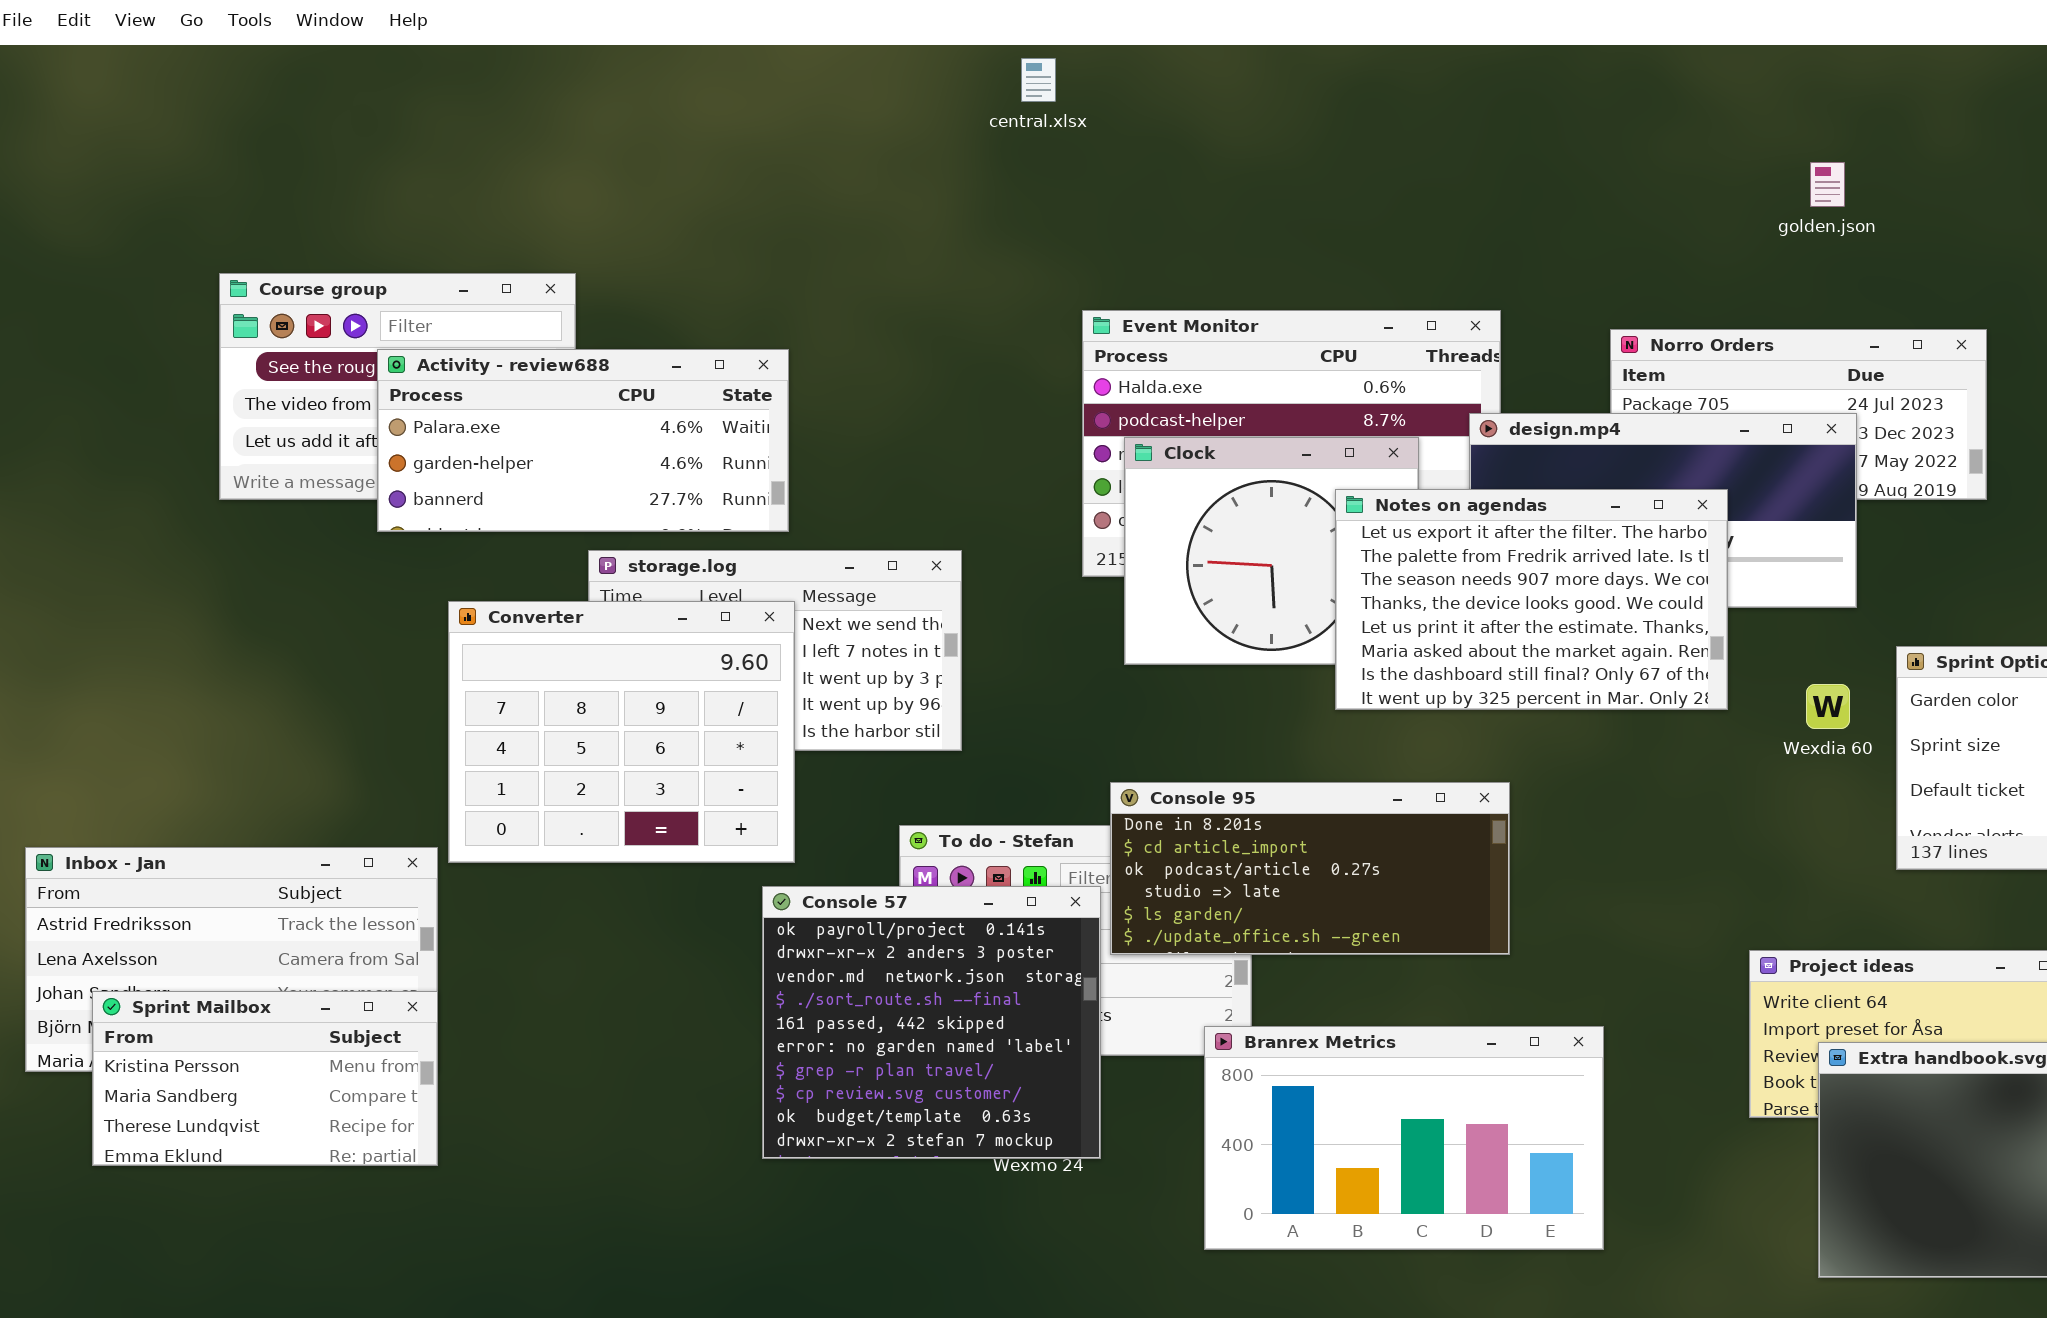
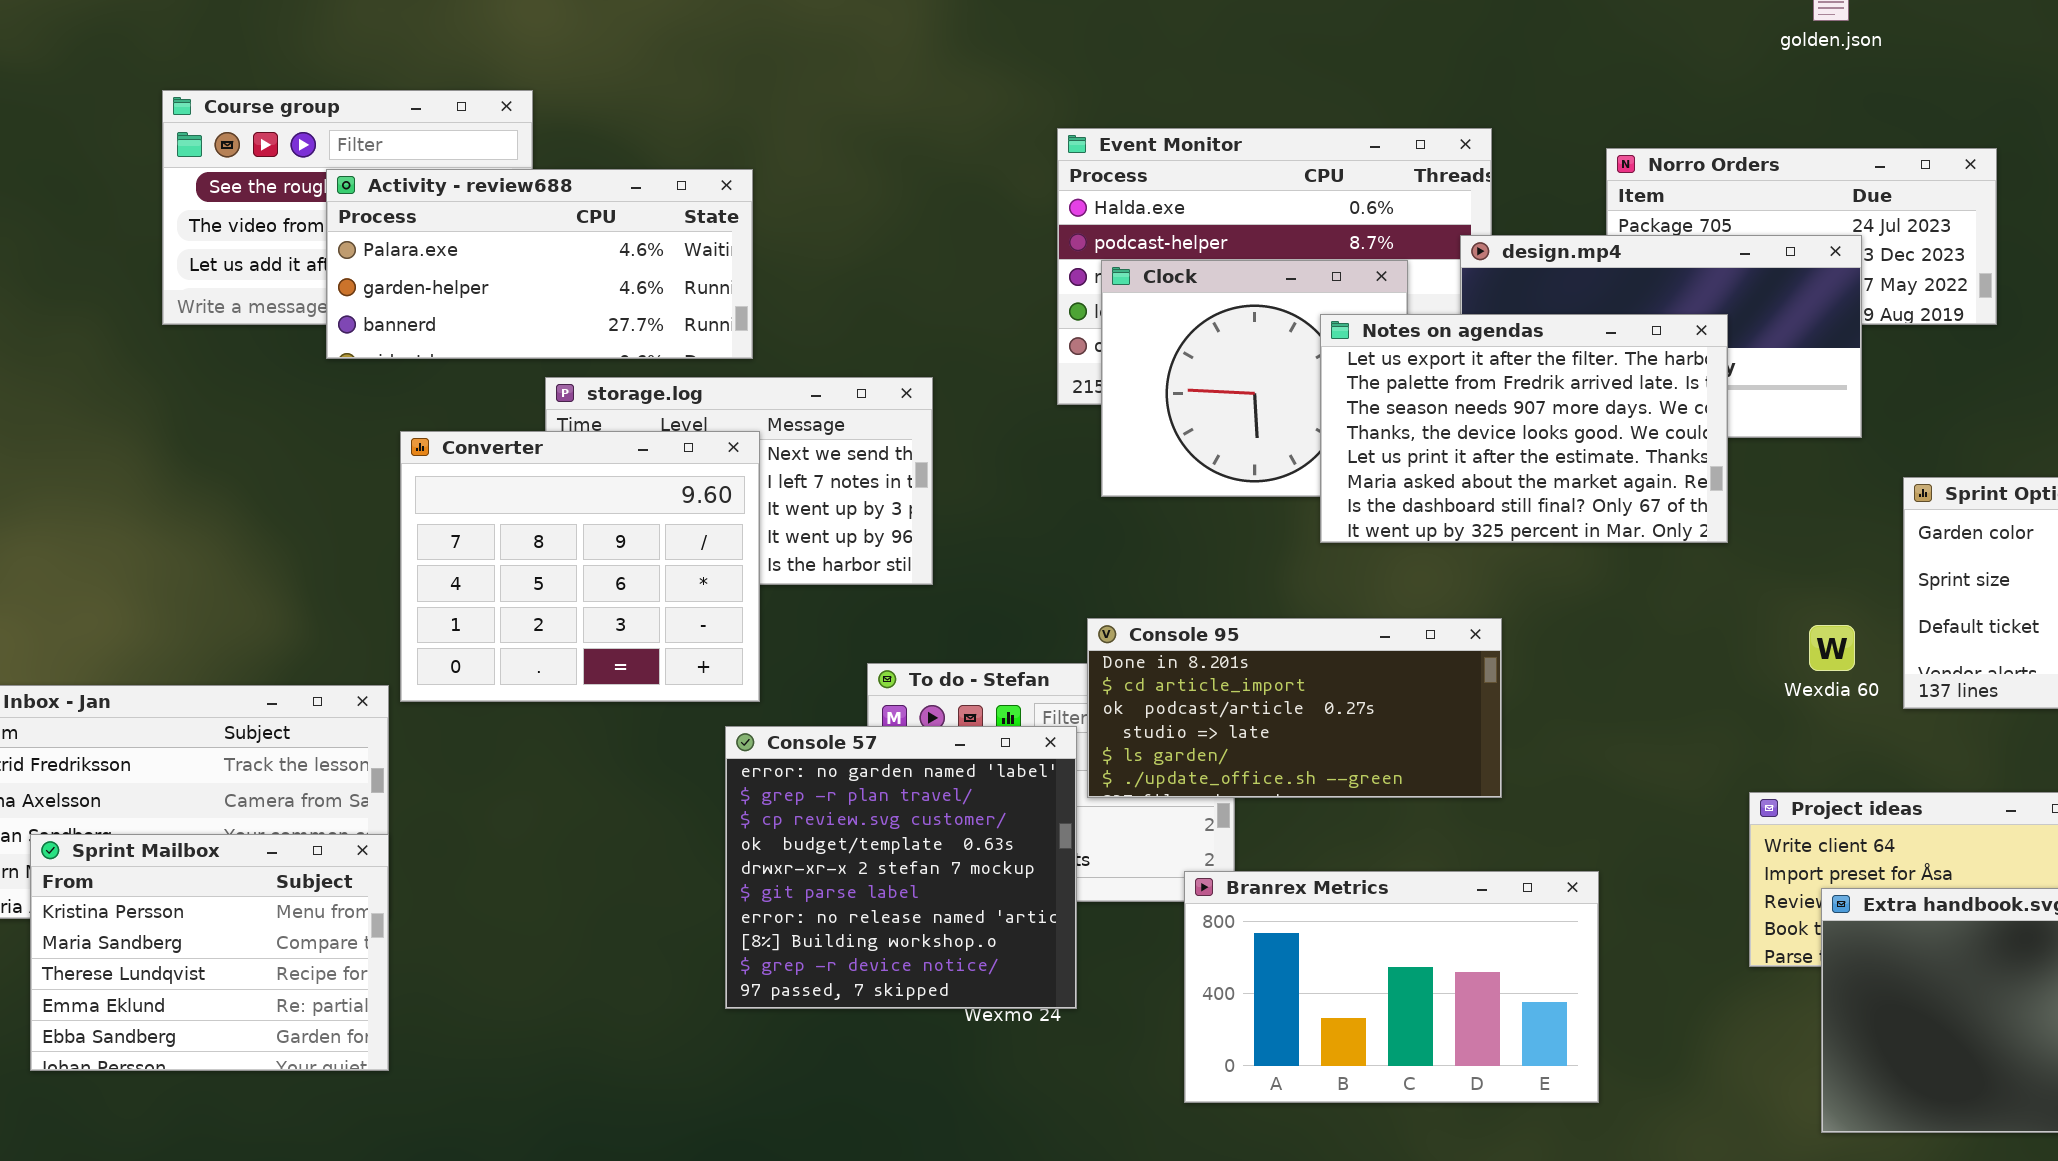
Wexdia 60: [1806,684,1850,729] -> [1809,625,1855,671], moved
Console 57: [762,886,1101,1159] -> [725,726,1077,1009], scrolled down 5 rows
Sprint Mailbox: [92,991,438,1166] -> [30,834,389,1071], resized

